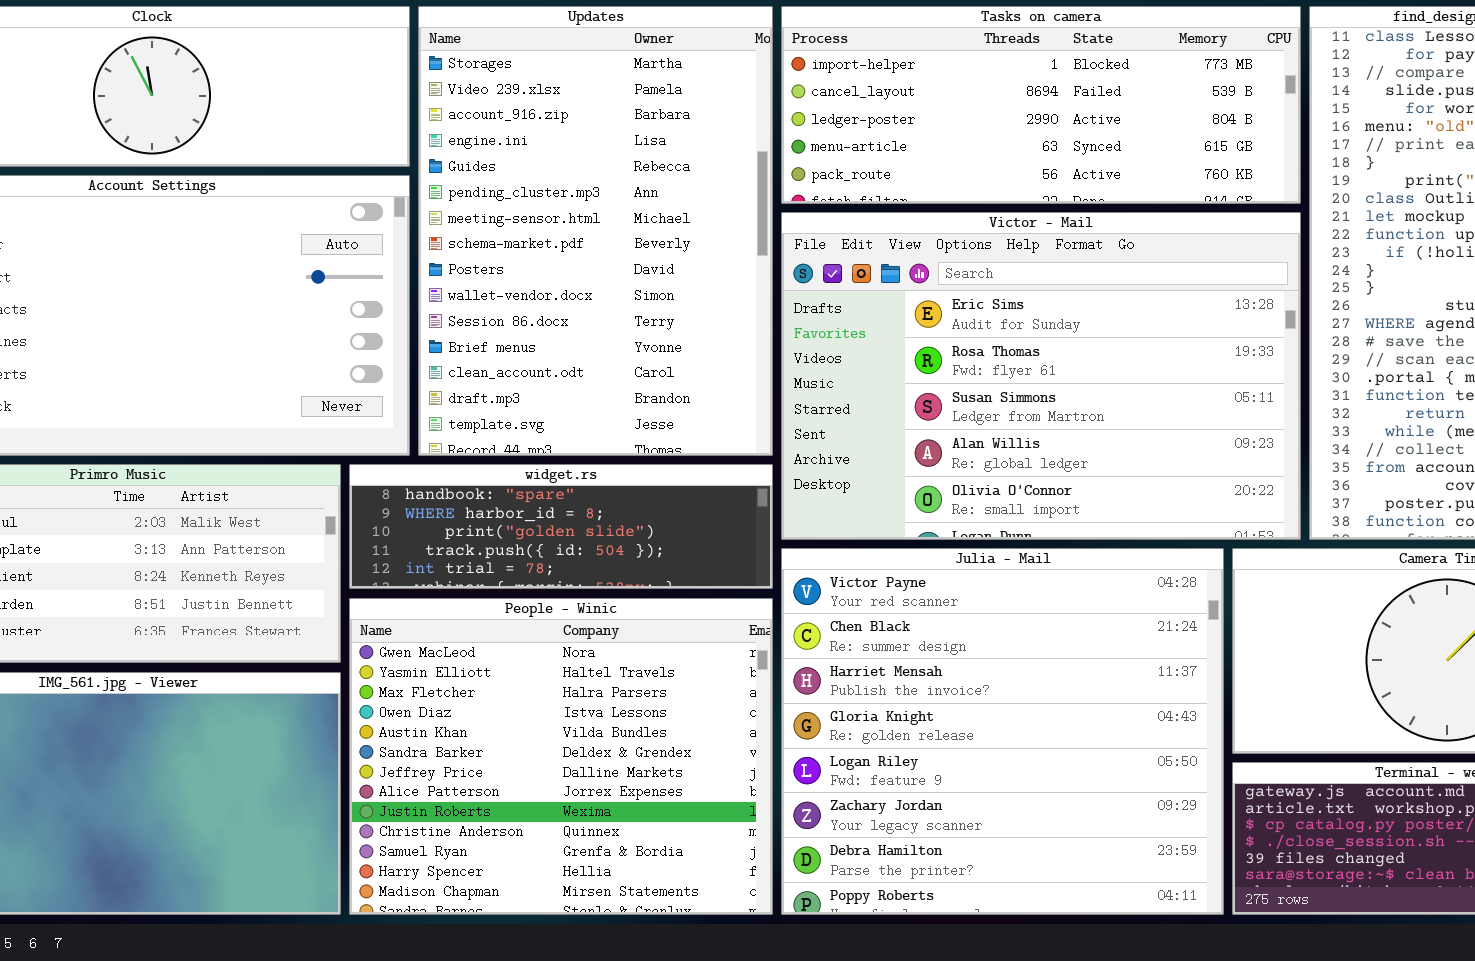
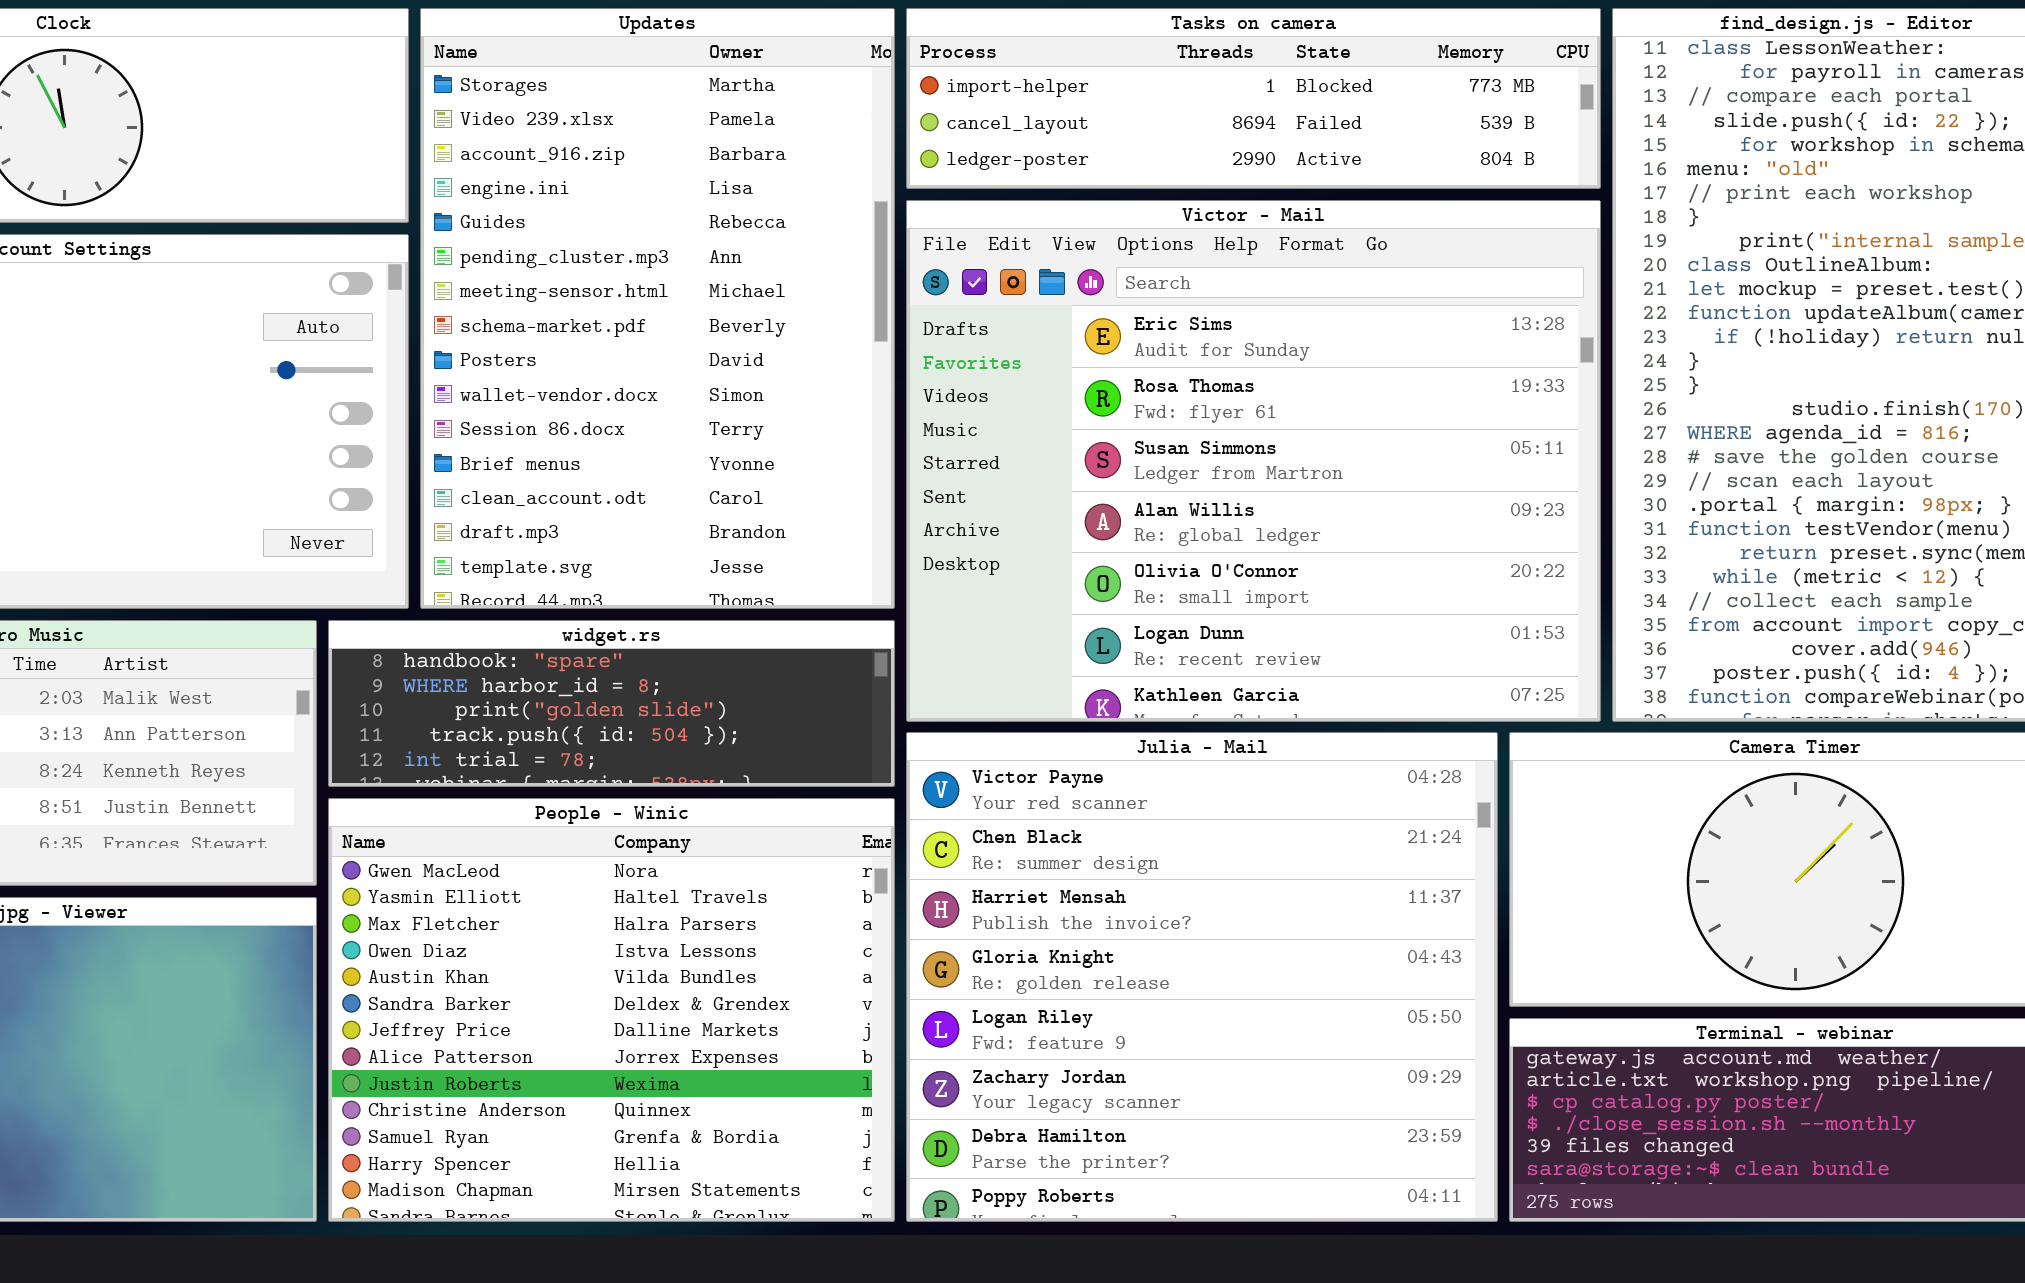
Tasks on camera: [781,6,1301,204] -> [906,8,1601,189], resized
Victor - Mail: [781,212,1301,540] -> [906,200,1601,722], resized

